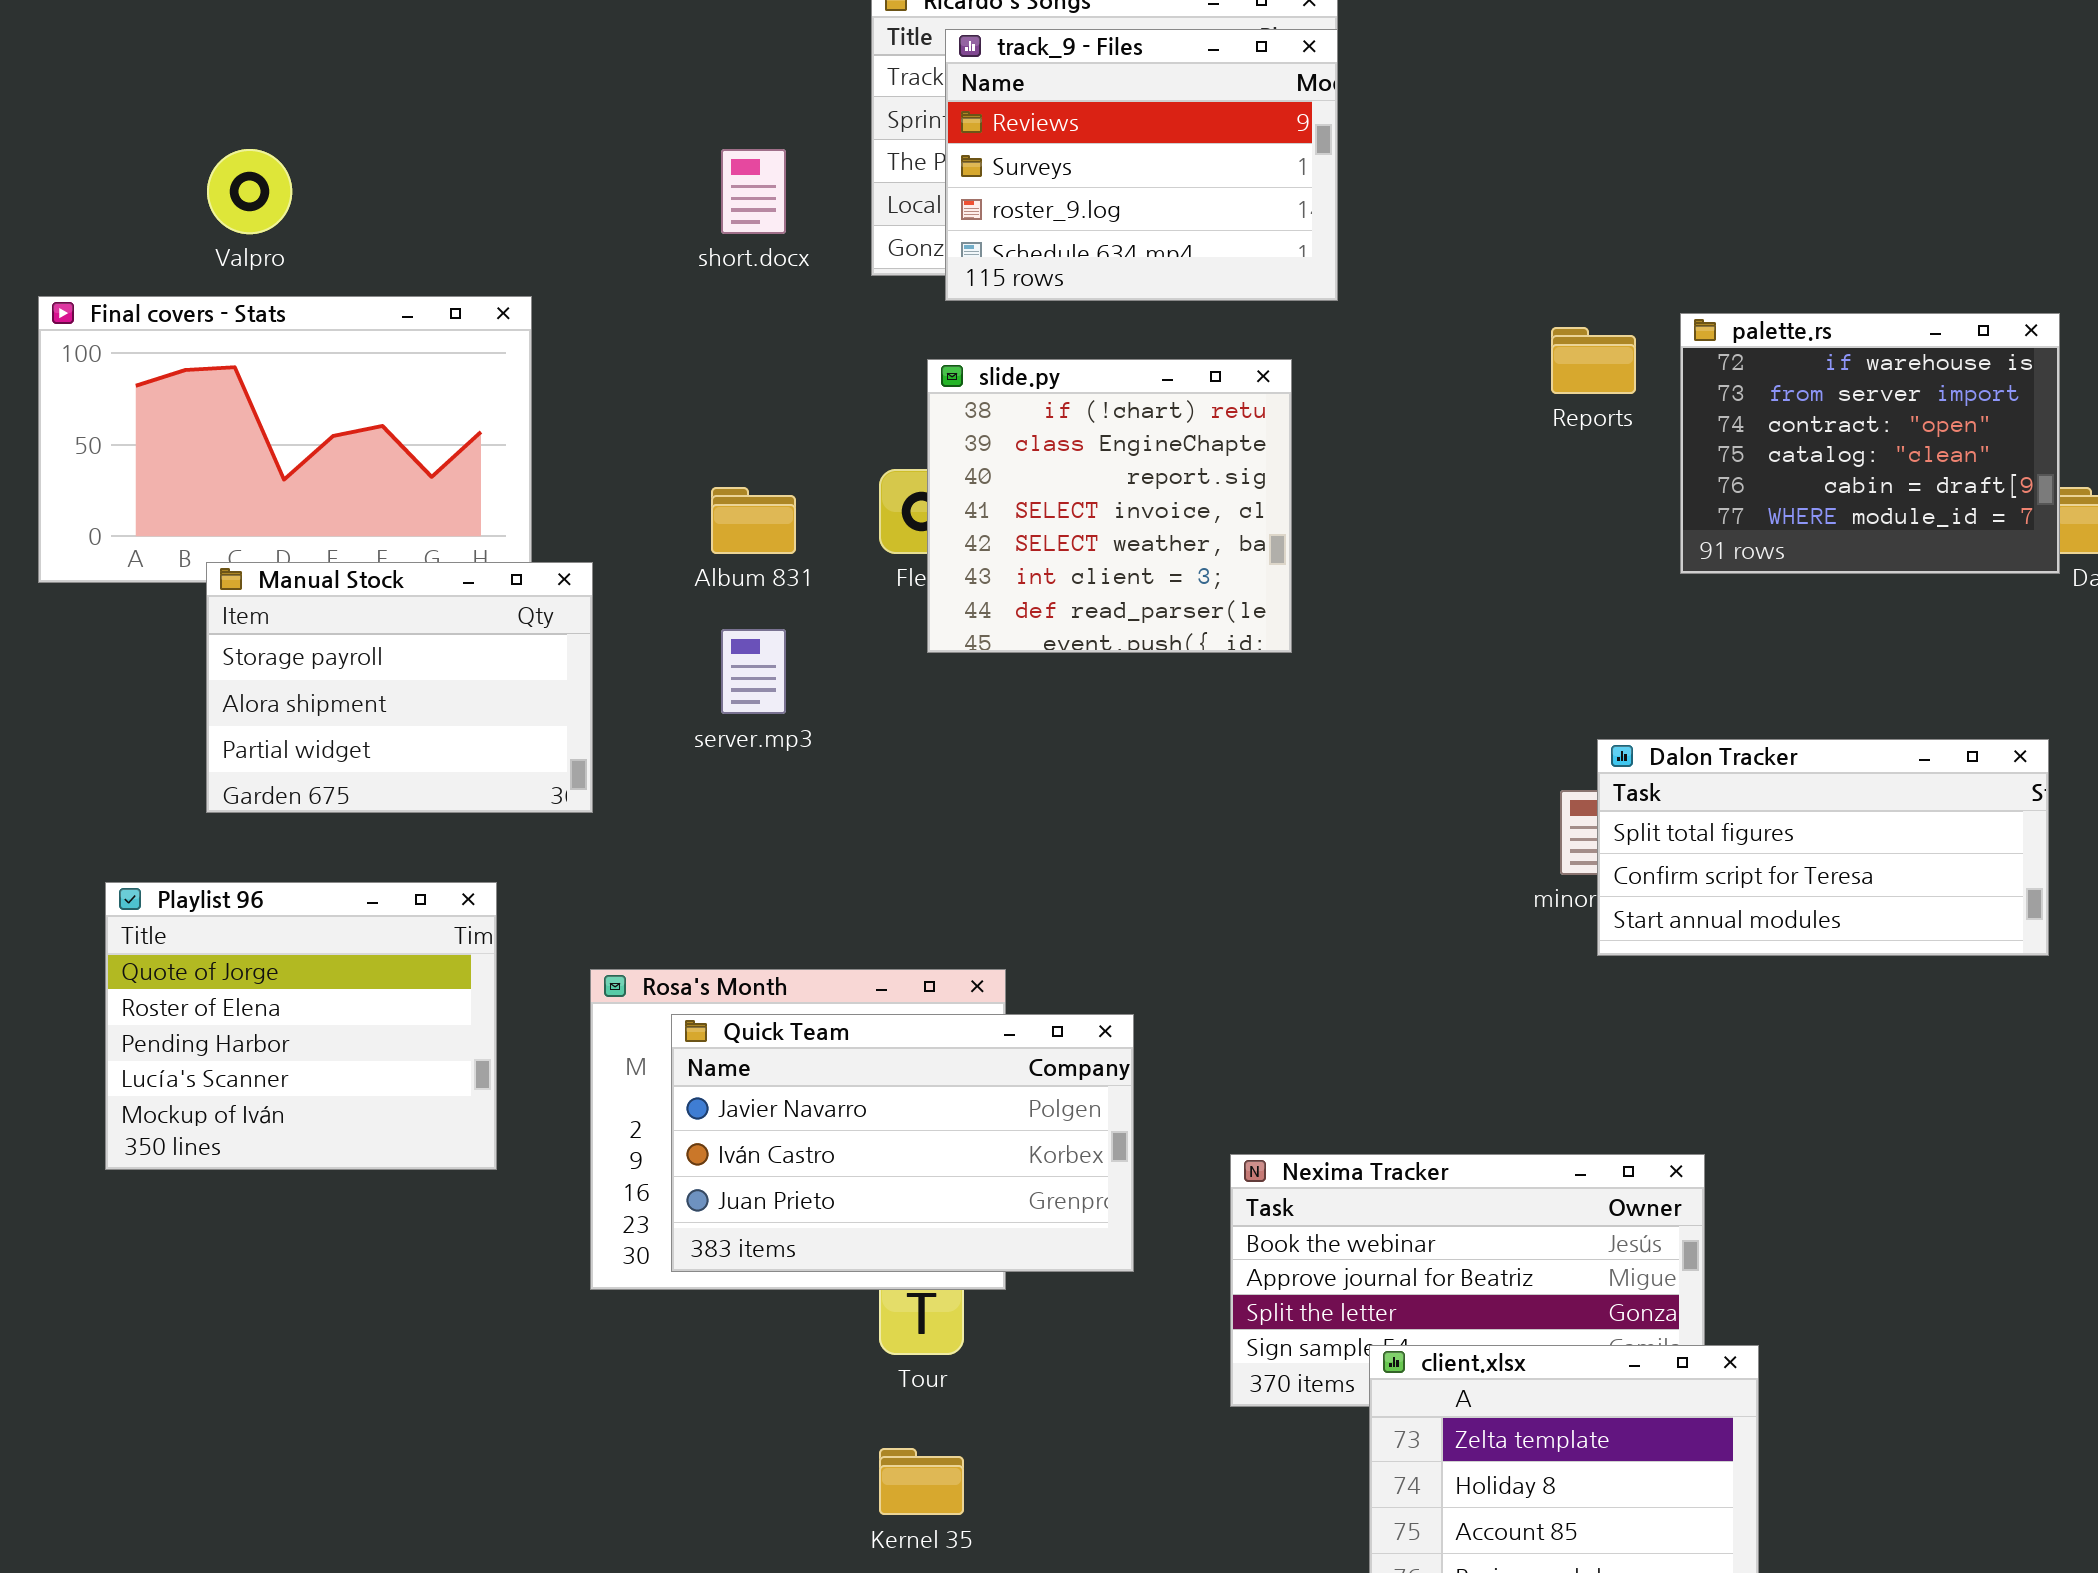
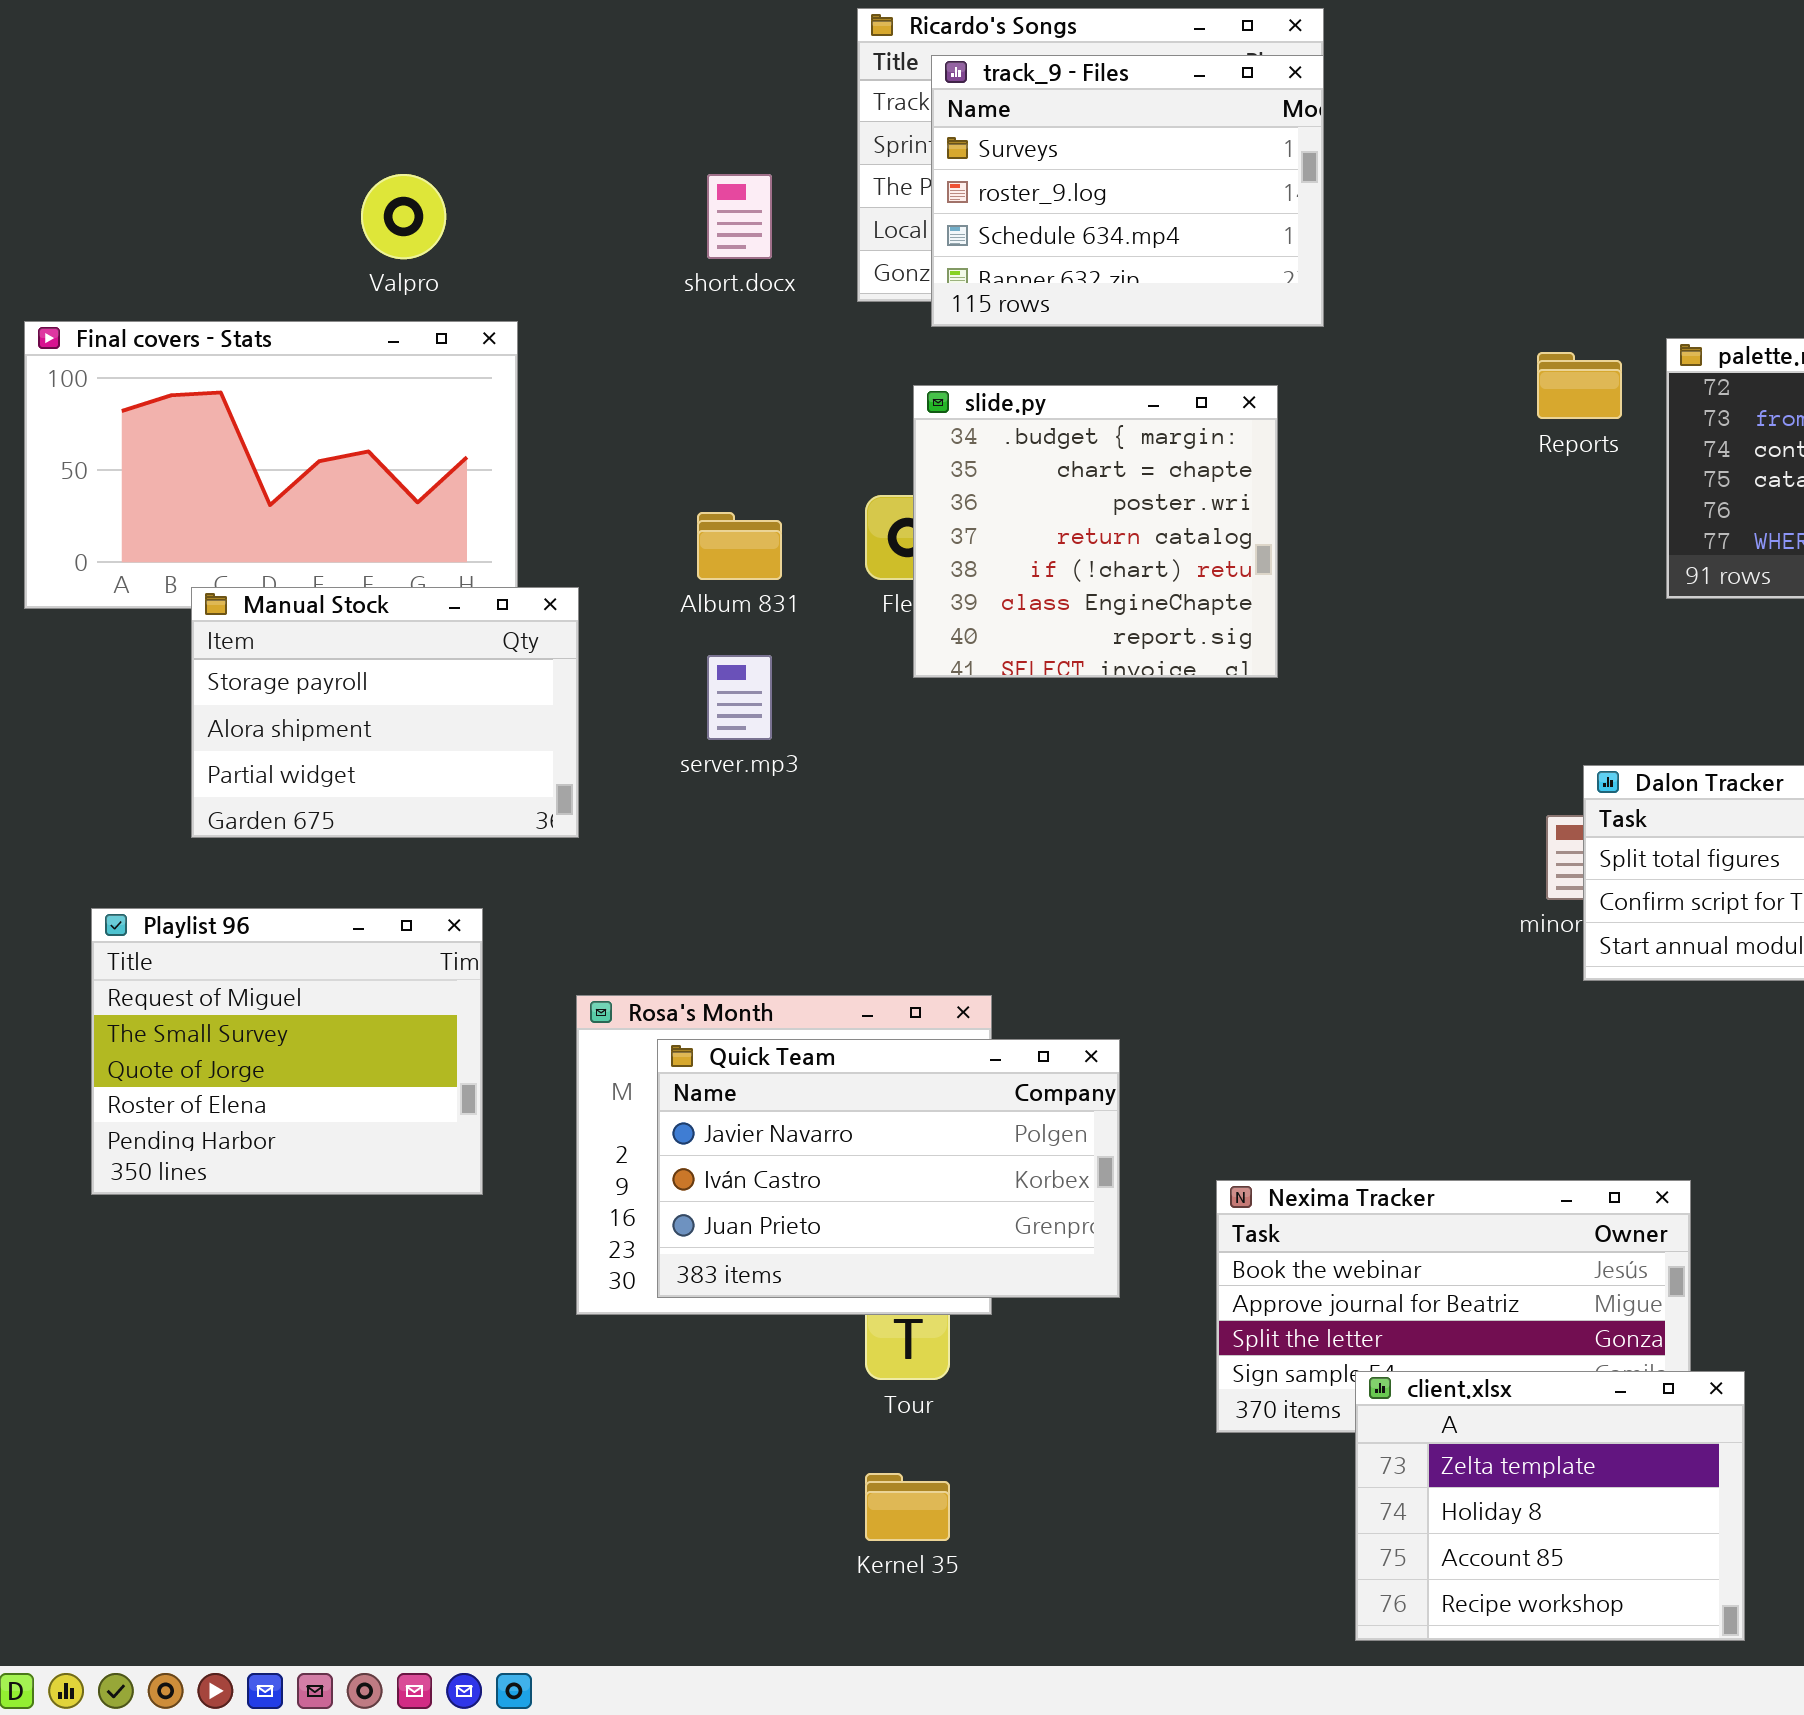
track_9 - Files: [945,29,1338,301] -> [931,55,1324,327], scrolled down 1 row
Valpro: [207,149,292,234] -> [361,174,446,259], moved
slide.py: [927,359,1292,653] -> [913,385,1278,678], scrolled up 4 rows
Playlist 96: [105,882,497,1170] -> [91,908,483,1195], scrolled up 2 rows

